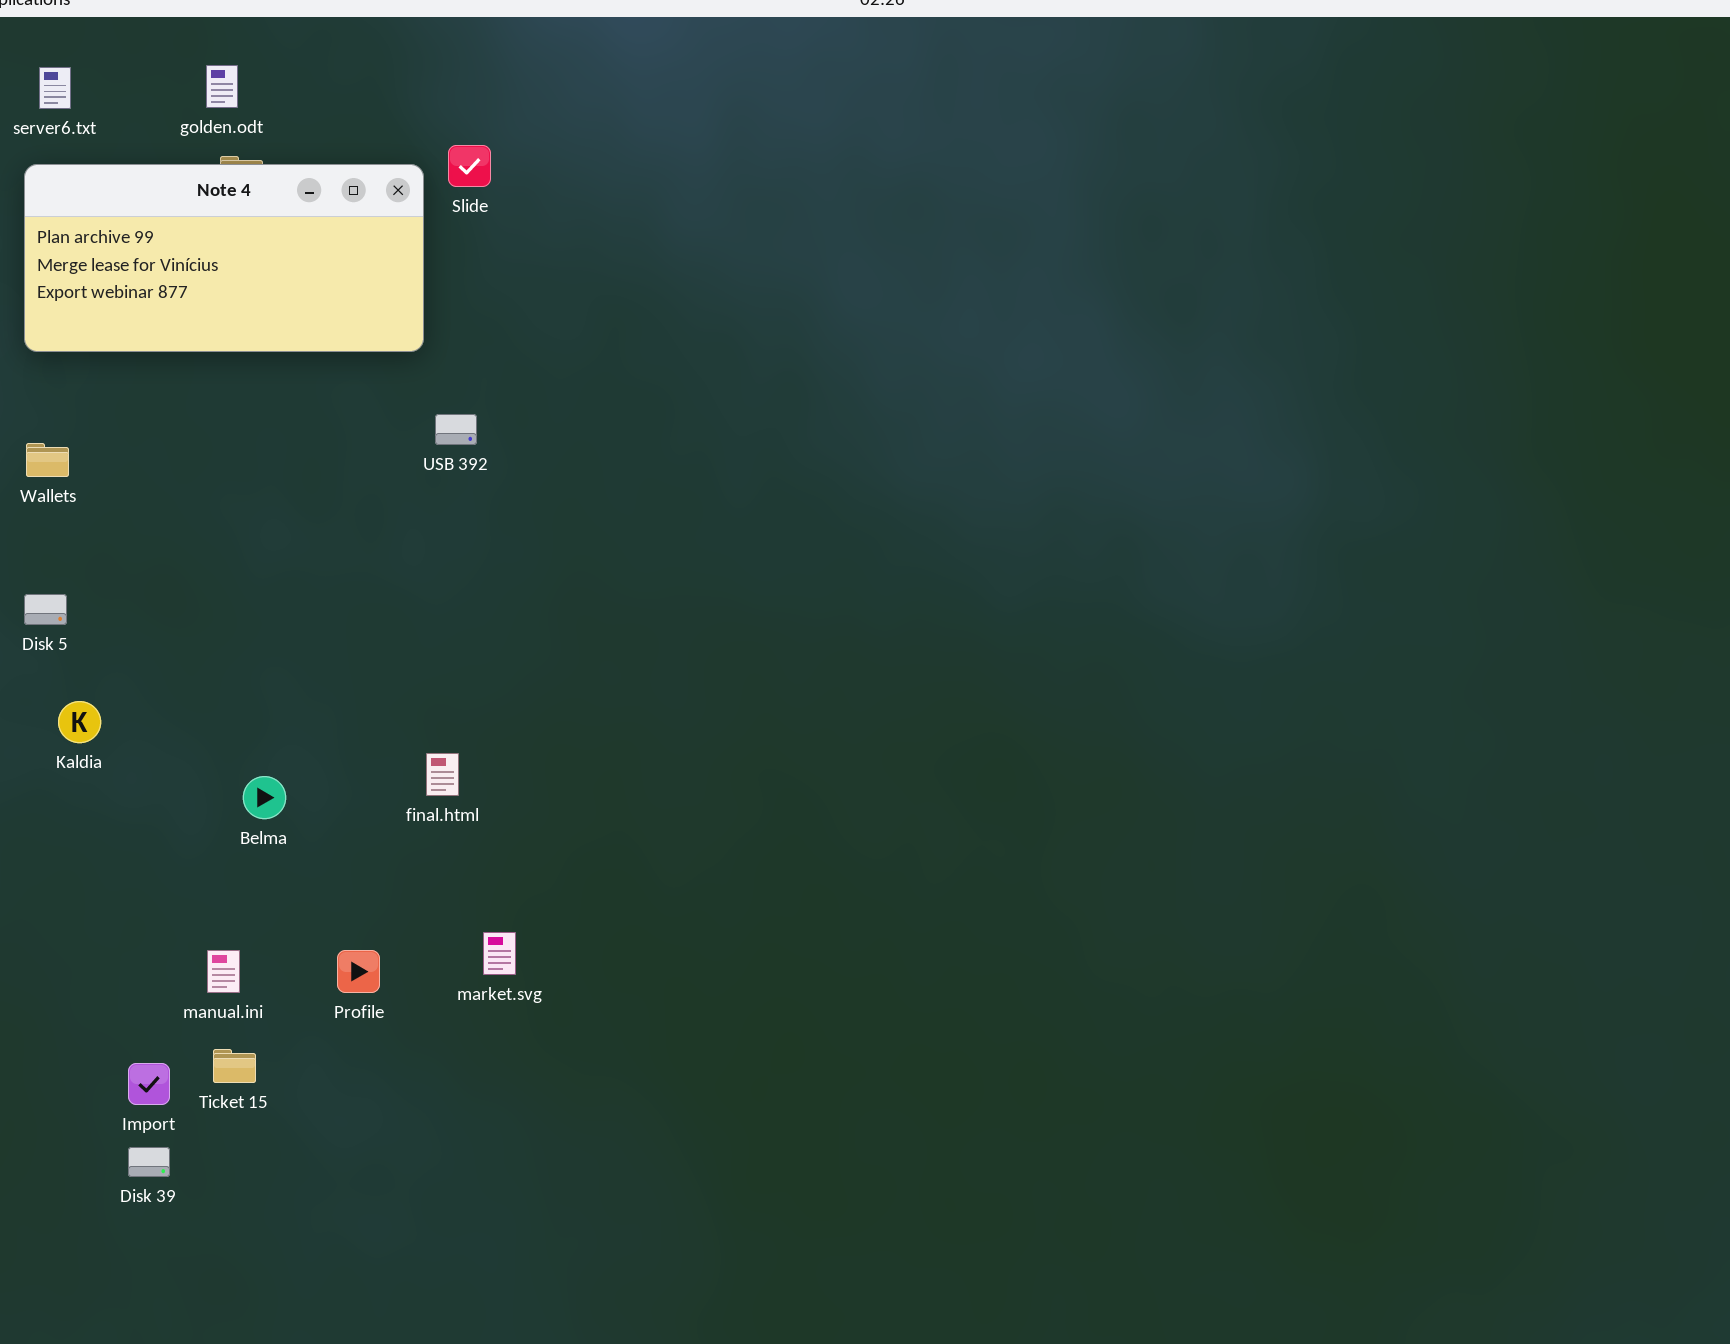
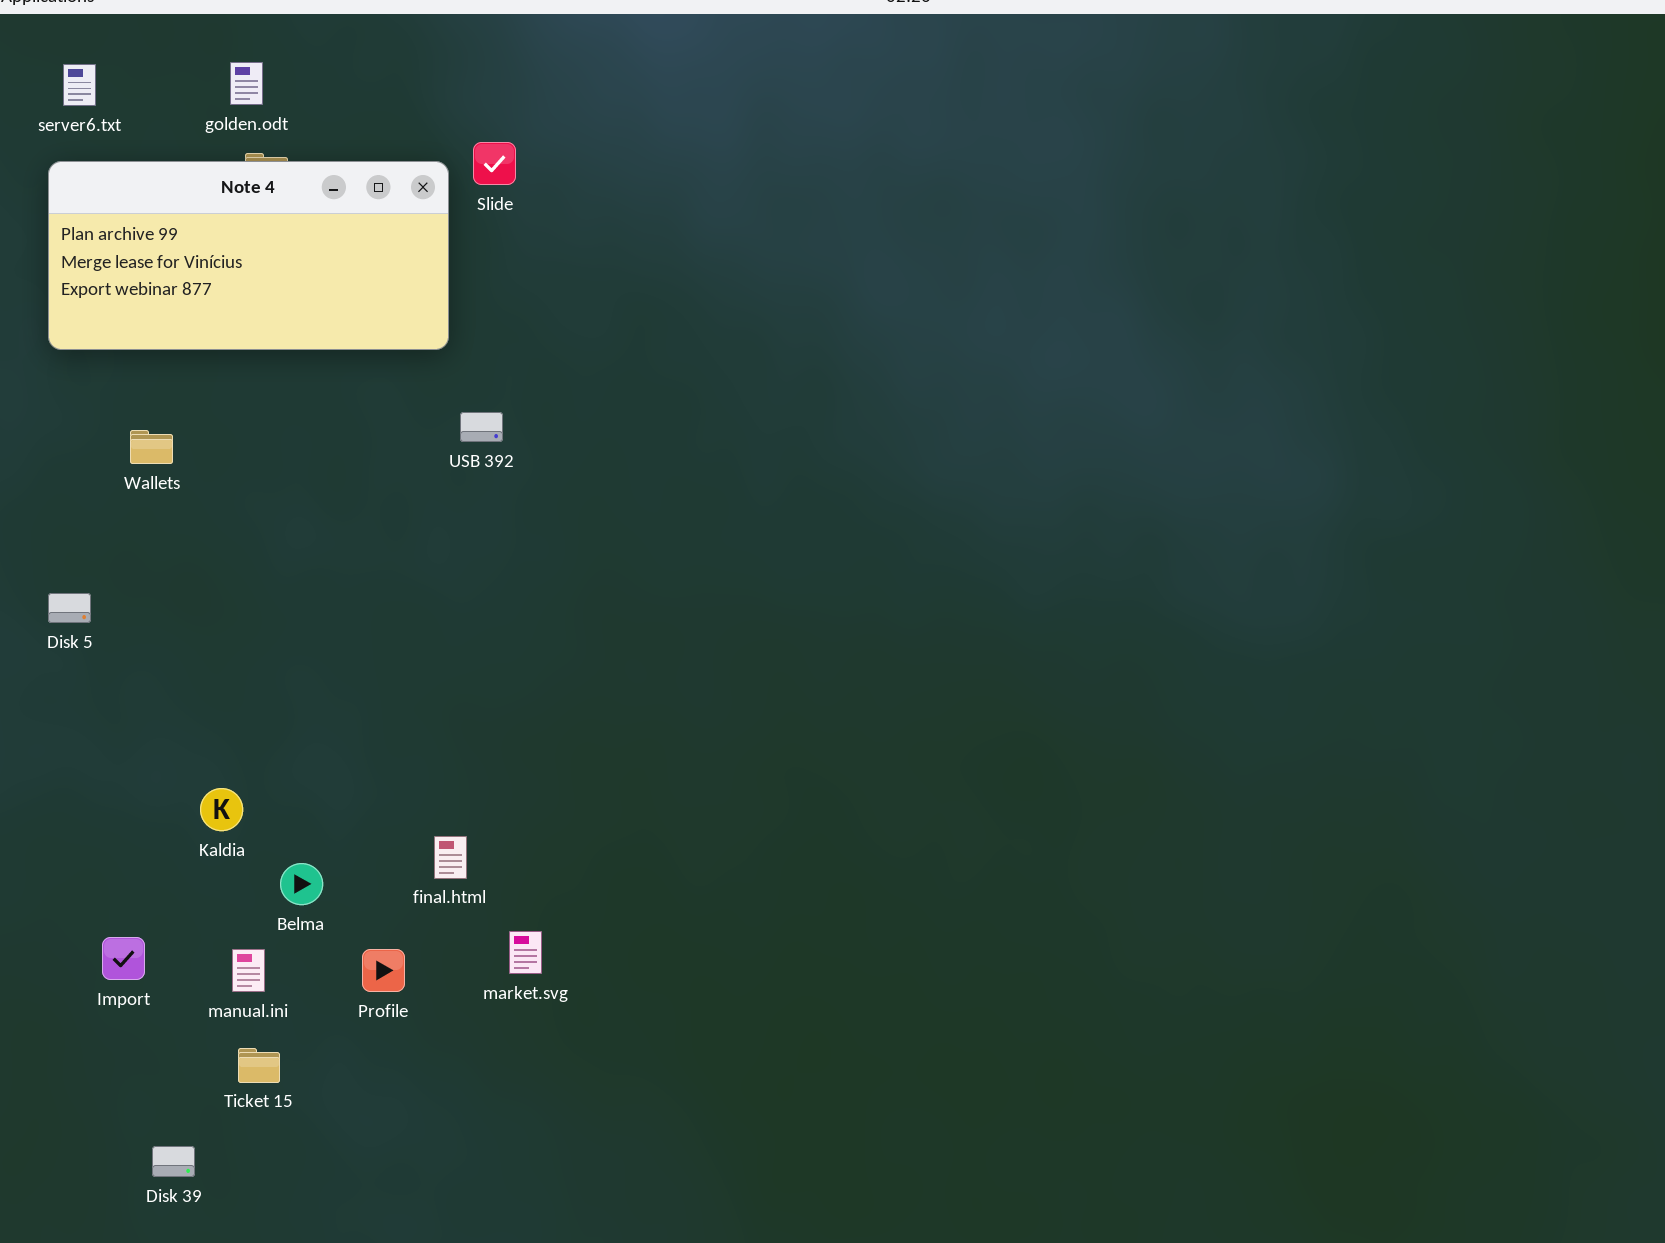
Wallets: [26,443,69,477] -> [130,430,173,464], moved
Kaldia: [58,701,101,743] -> [200,788,243,831], moved
final.html: [426,753,459,796] -> [434,836,467,879], moved
Belma: [243,776,286,819] -> [280,863,323,905], moved
Import: [128,1063,170,1105] -> [102,937,145,980], moved

